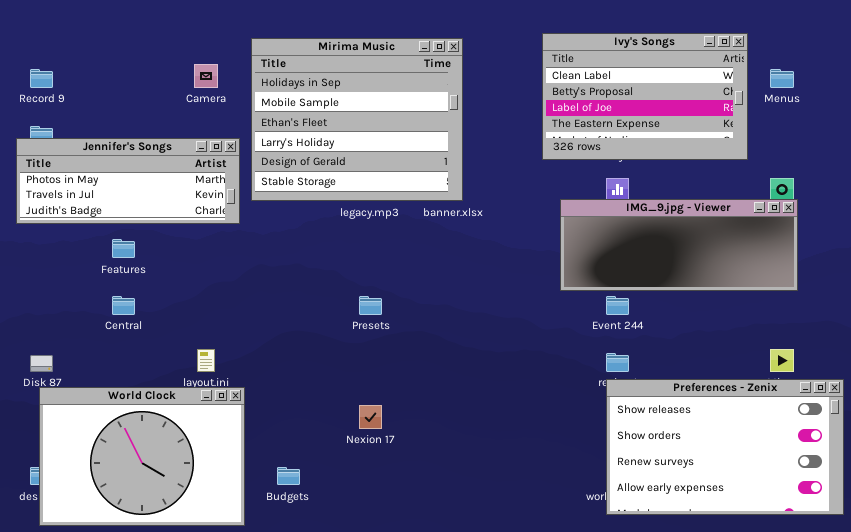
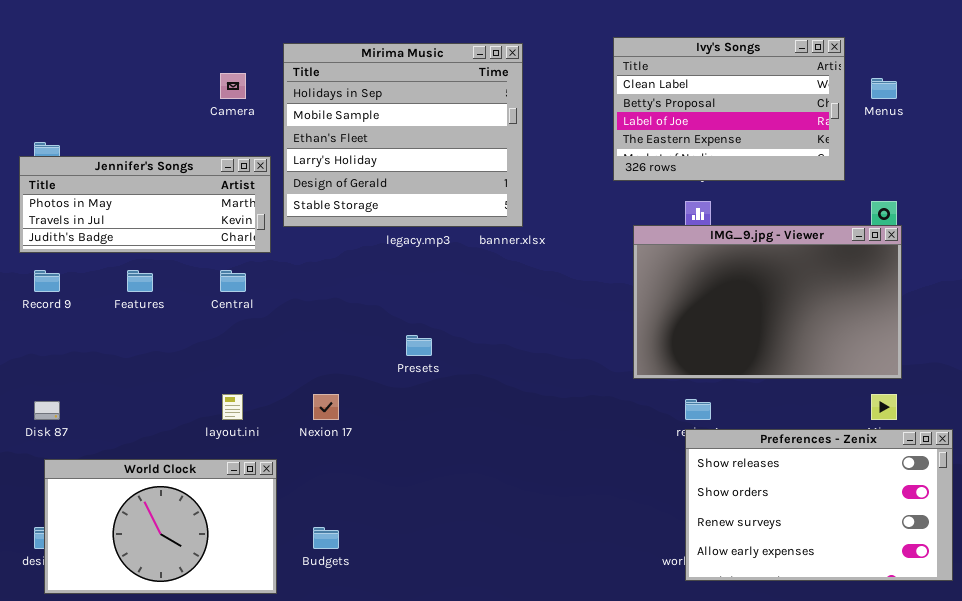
Record 9: [30,69,53,88] -> [34,270,60,292], moved
IMG_9.jpg - Viewer: [560,199,798,291] -> [633,225,902,379], resized
Central: [112,296,135,315] -> [220,270,246,292], moved
World Clock: [39,387,245,526] -> [44,459,277,594], resized
Nexion 17: [359,405,382,429] -> [313,394,339,420], moved

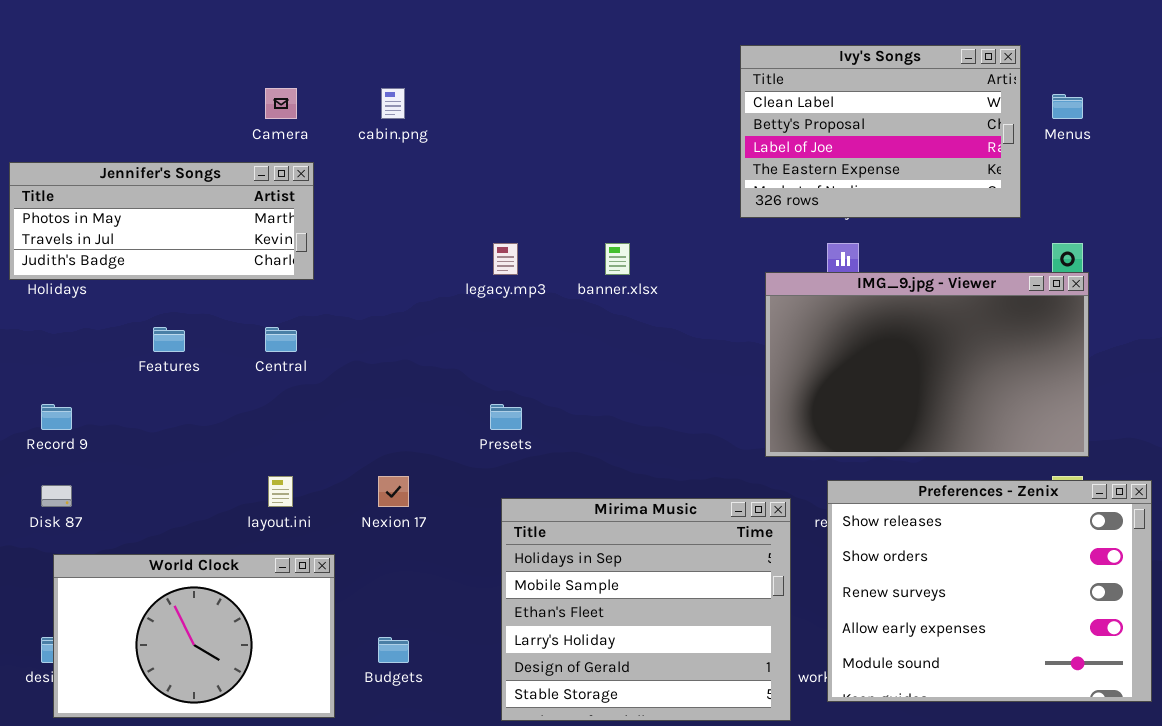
Mirima Music: [283,43,523,227] -> [501,498,791,721], moved
Jennifer's Songs: [19,156,271,253] -> [9,162,314,280], moved
Record 9: [34,270,60,292] -> [41,404,72,430], moved
Preferences - Zenix: [685,429,953,581] -> [827,480,1152,702], resized

